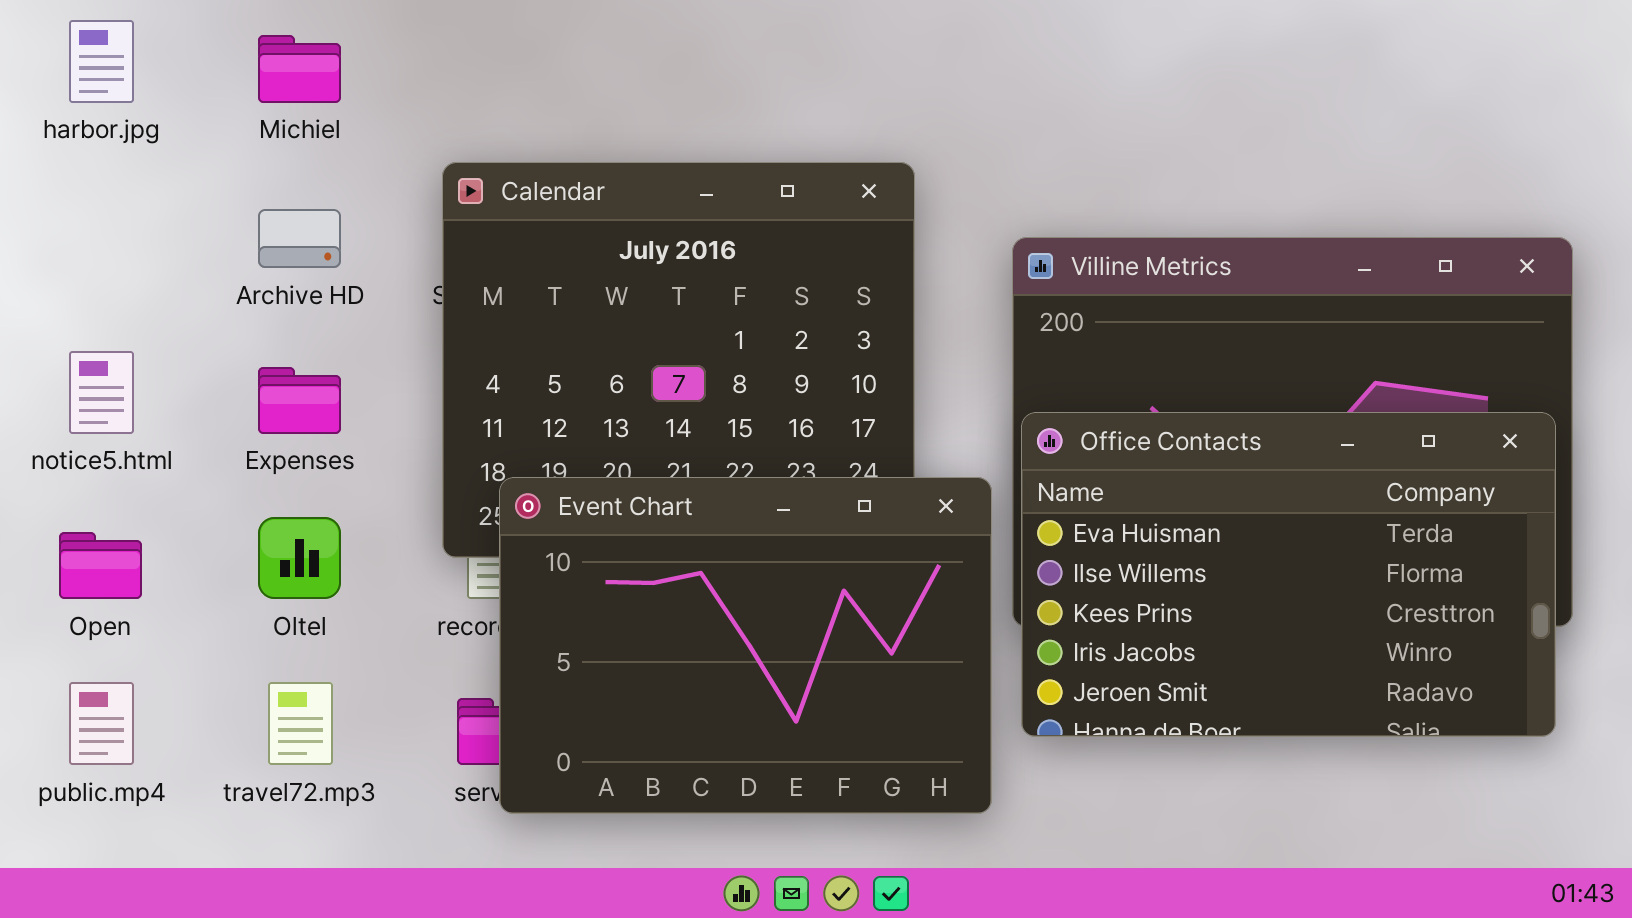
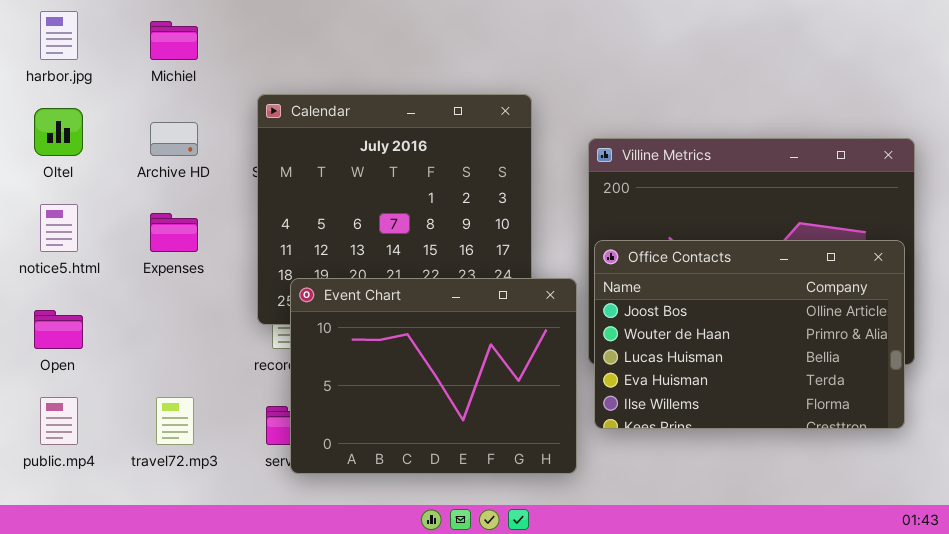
Office Contacts: [1021,412,1556,737] -> [594,240,905,429], scrolled up 3 rows
Oltel: [258,517,341,599] -> [34,108,83,156], moved

